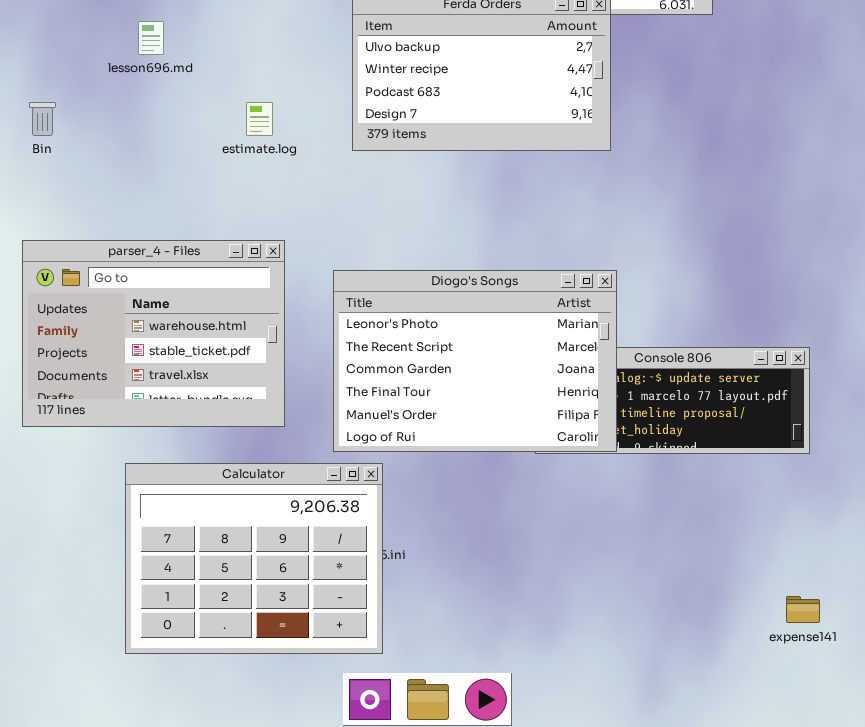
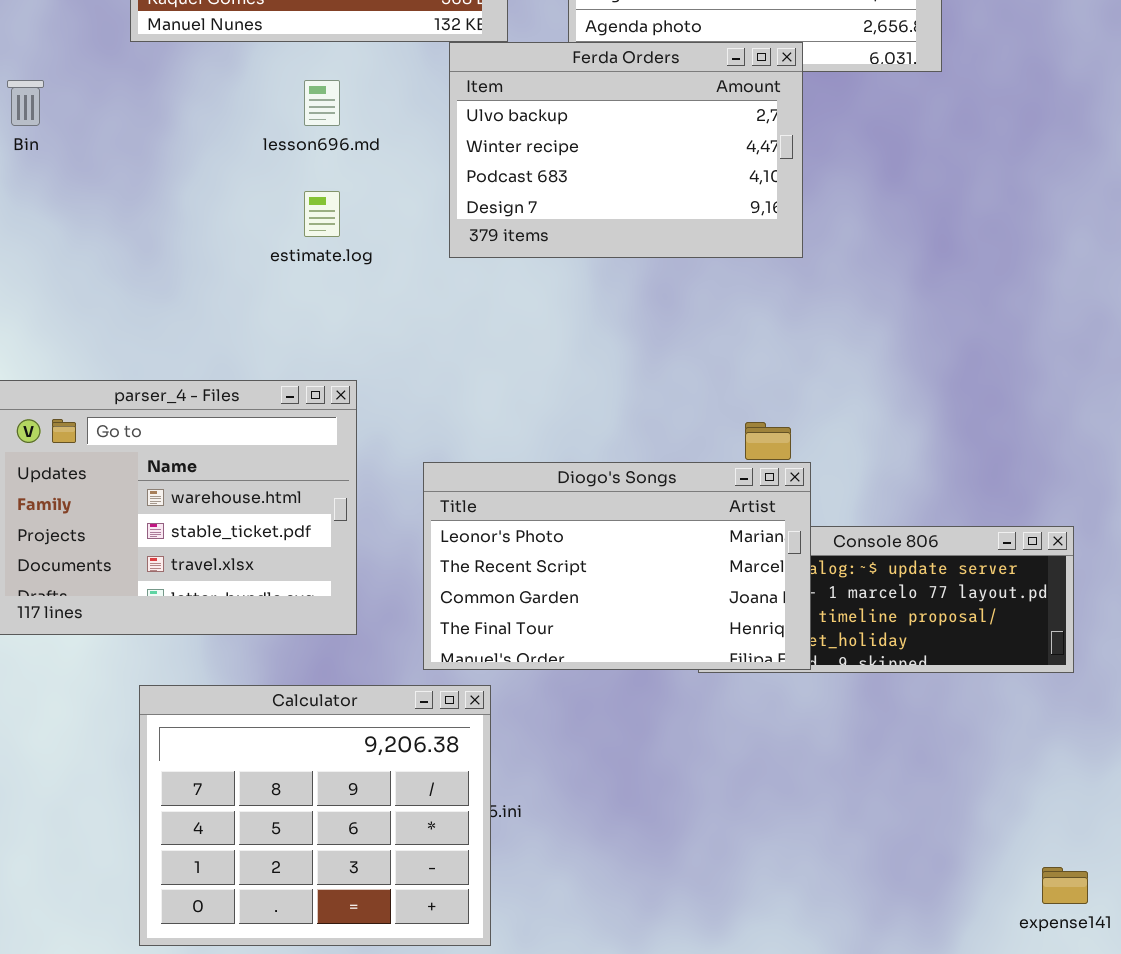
lesson696.md: [138,21,164,55] -> [304,80,340,126], moved
Bin: [29,102,56,136] -> [7,80,44,126], moved
Diogo's Songs: [333,270,617,452] -> [423,462,811,670], resized

